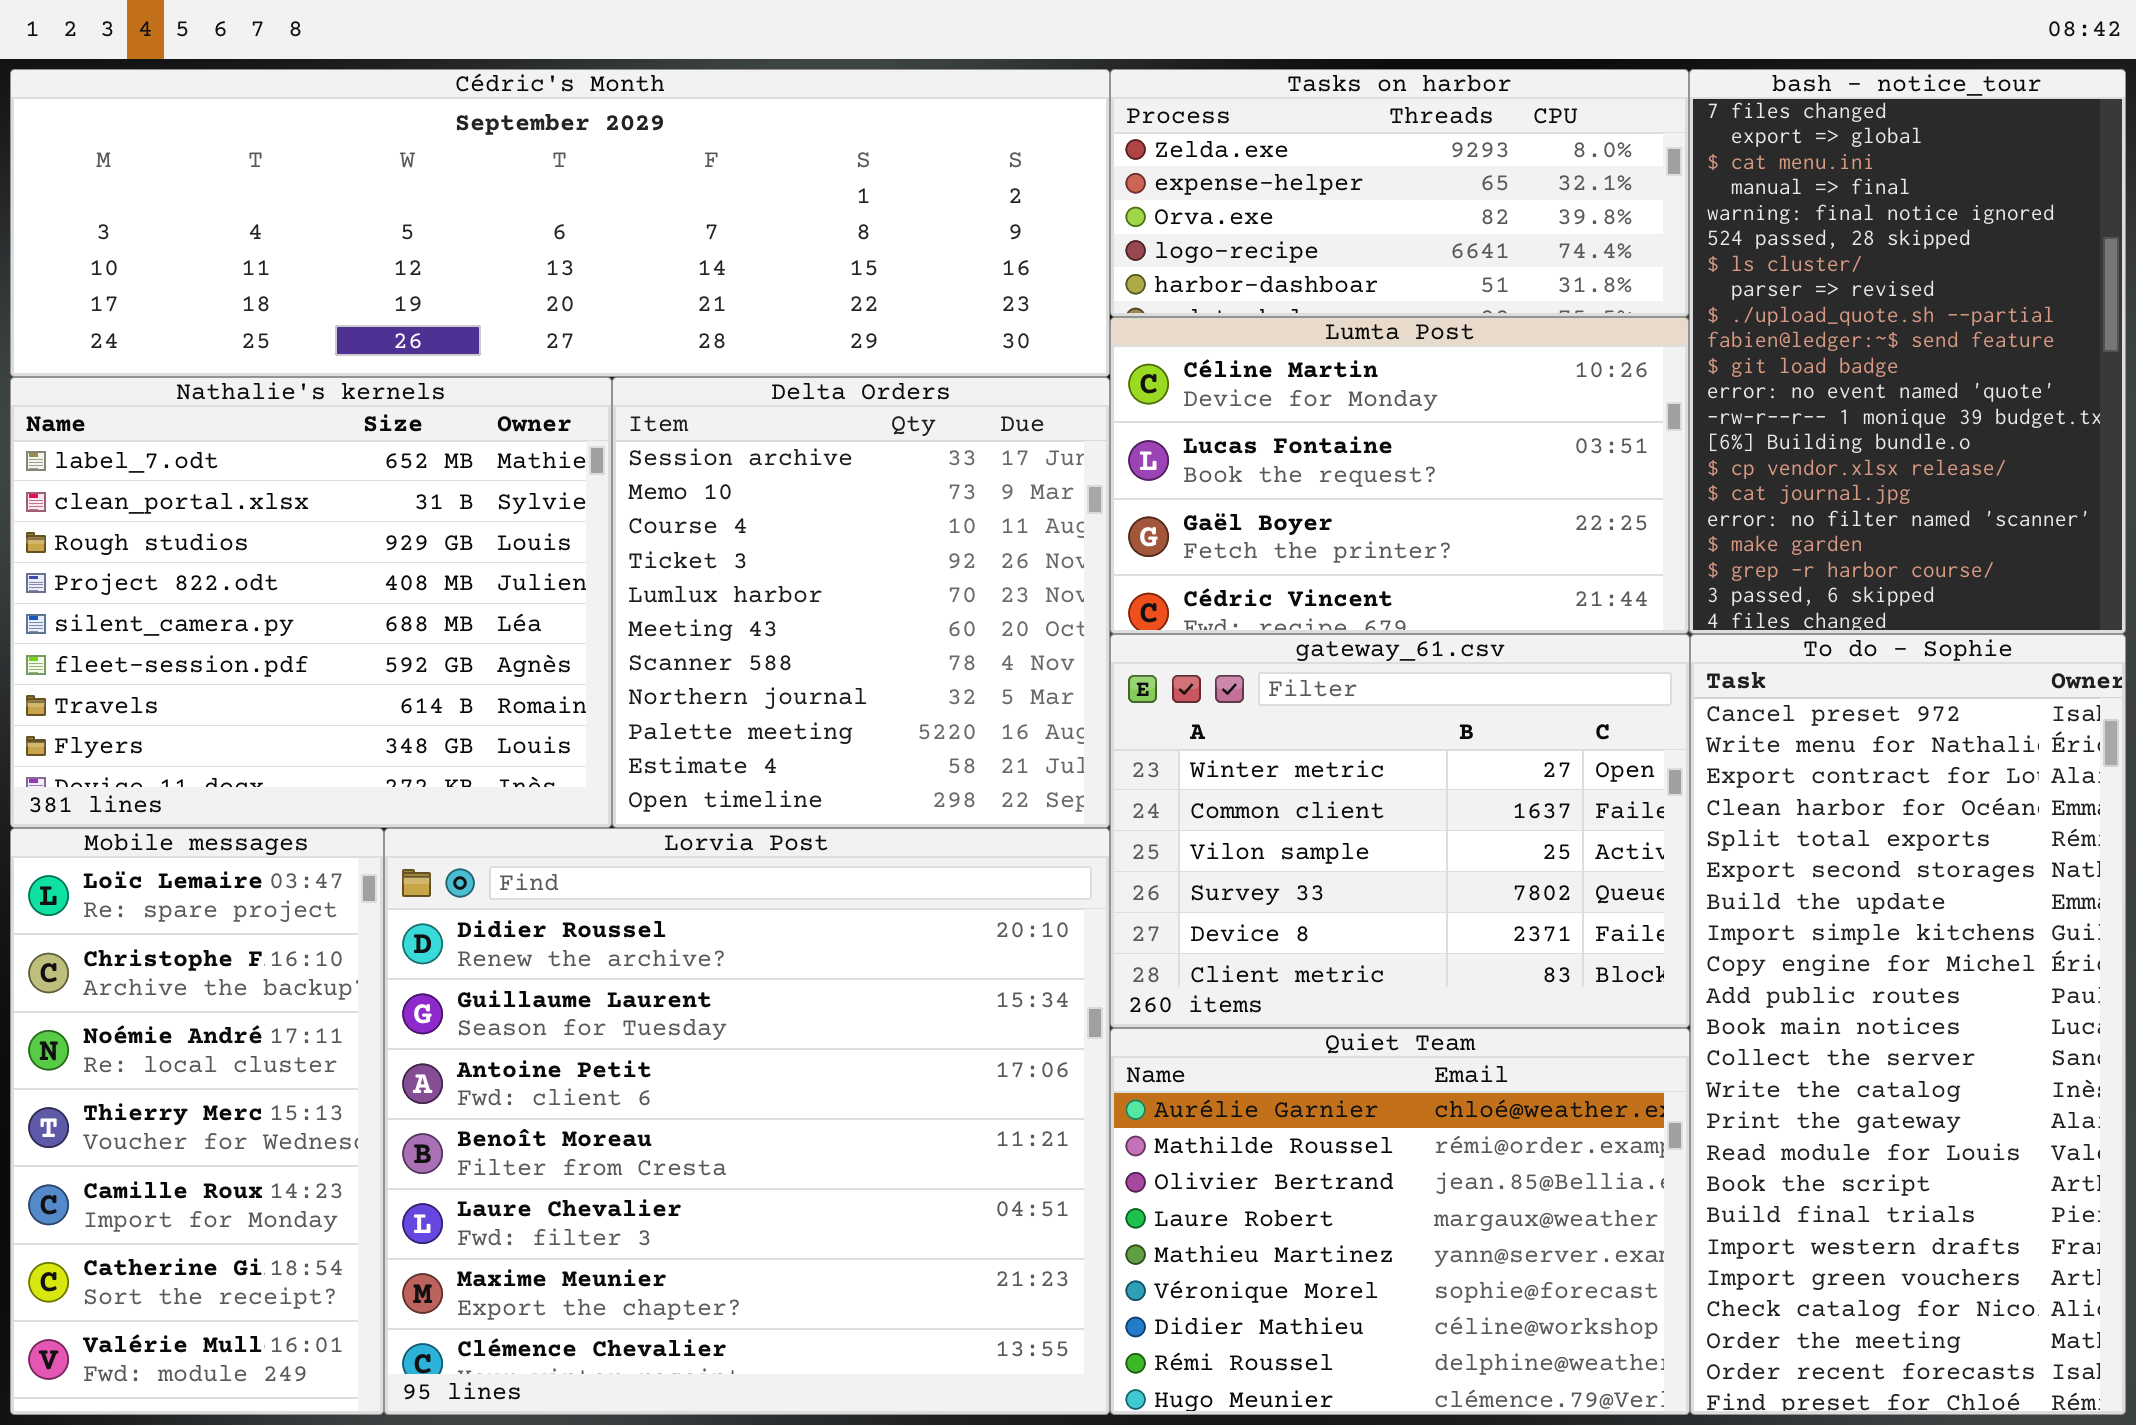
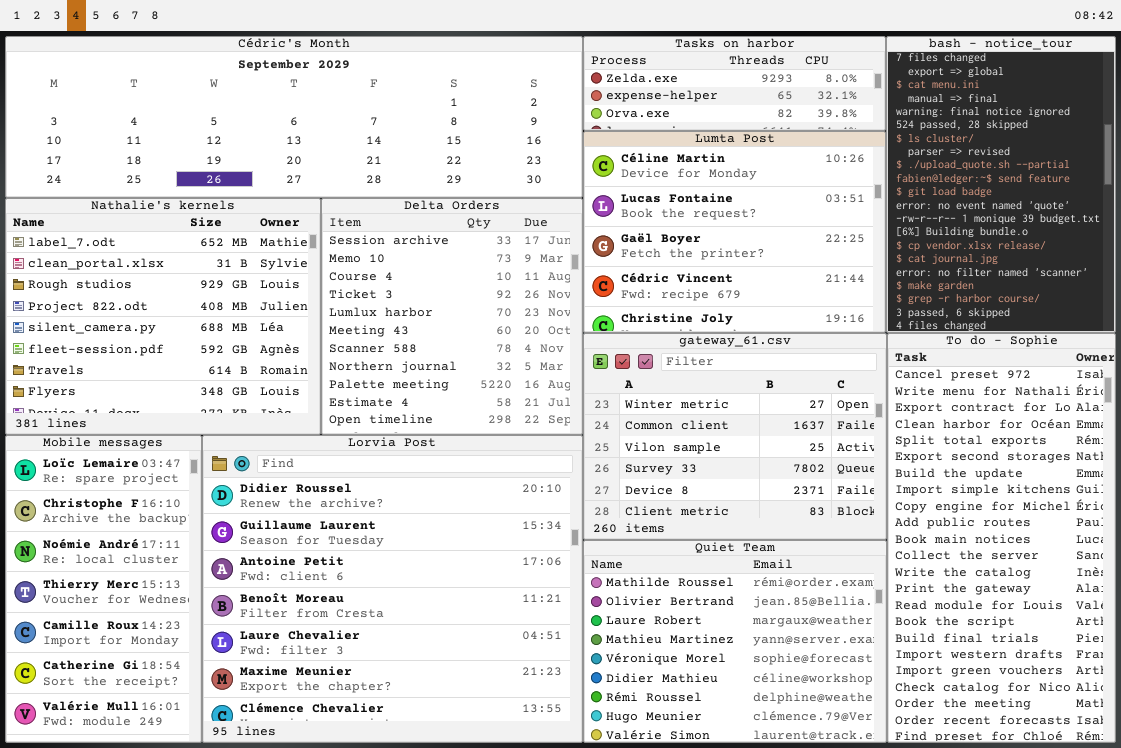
Tasks on harbor: [1110,69,1689,317] -> [583,36,886,131], resized
Lumta Post: [1110,317,1689,634] -> [583,131,886,333], resized
Quiet Team: [1110,1028,1690,1415] -> [583,540,887,743], scrolled down 1 row

